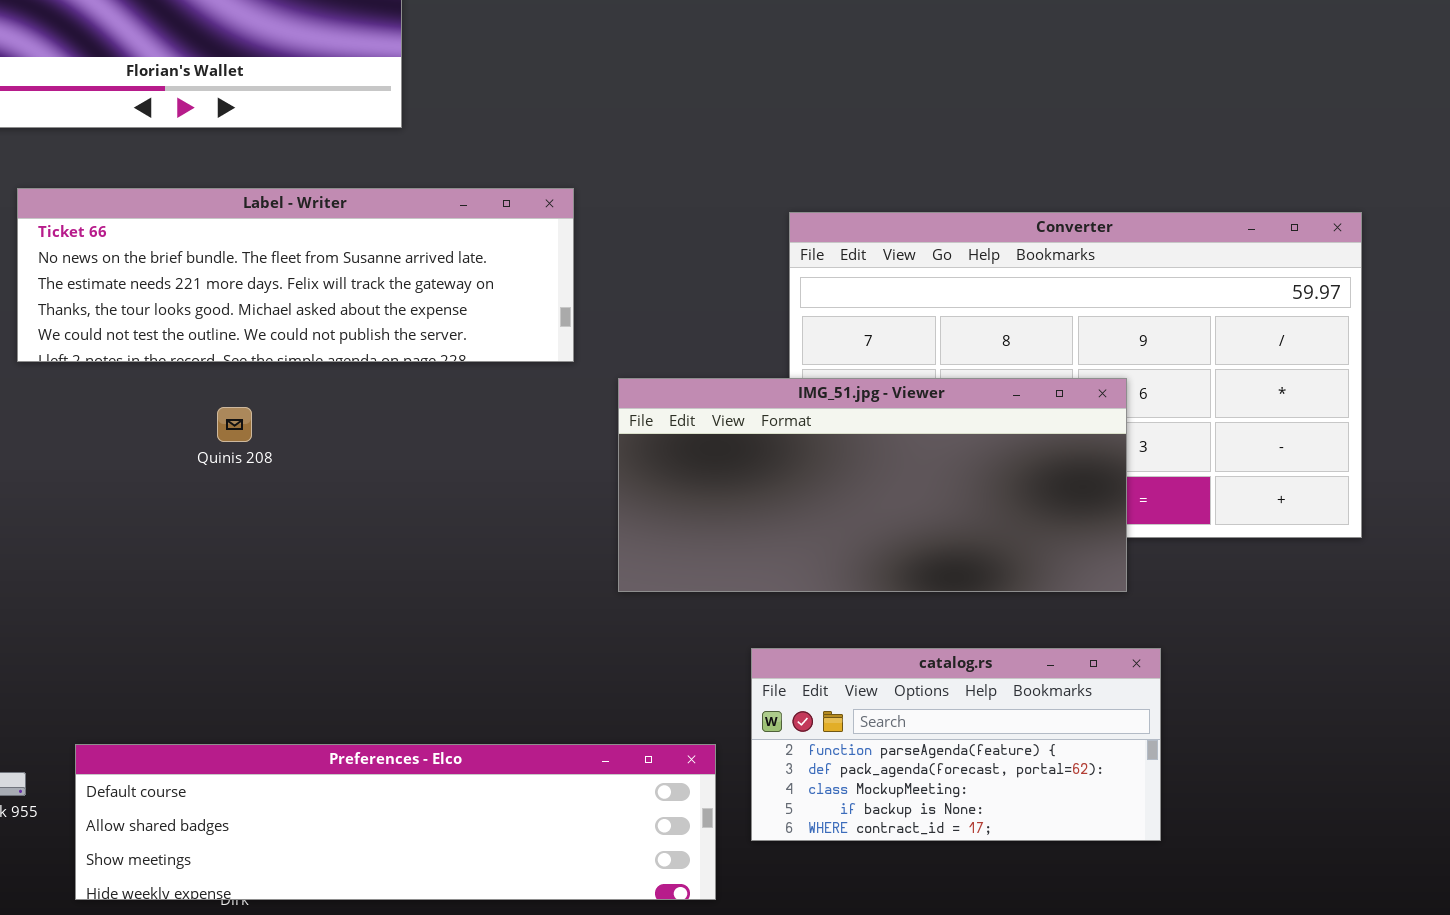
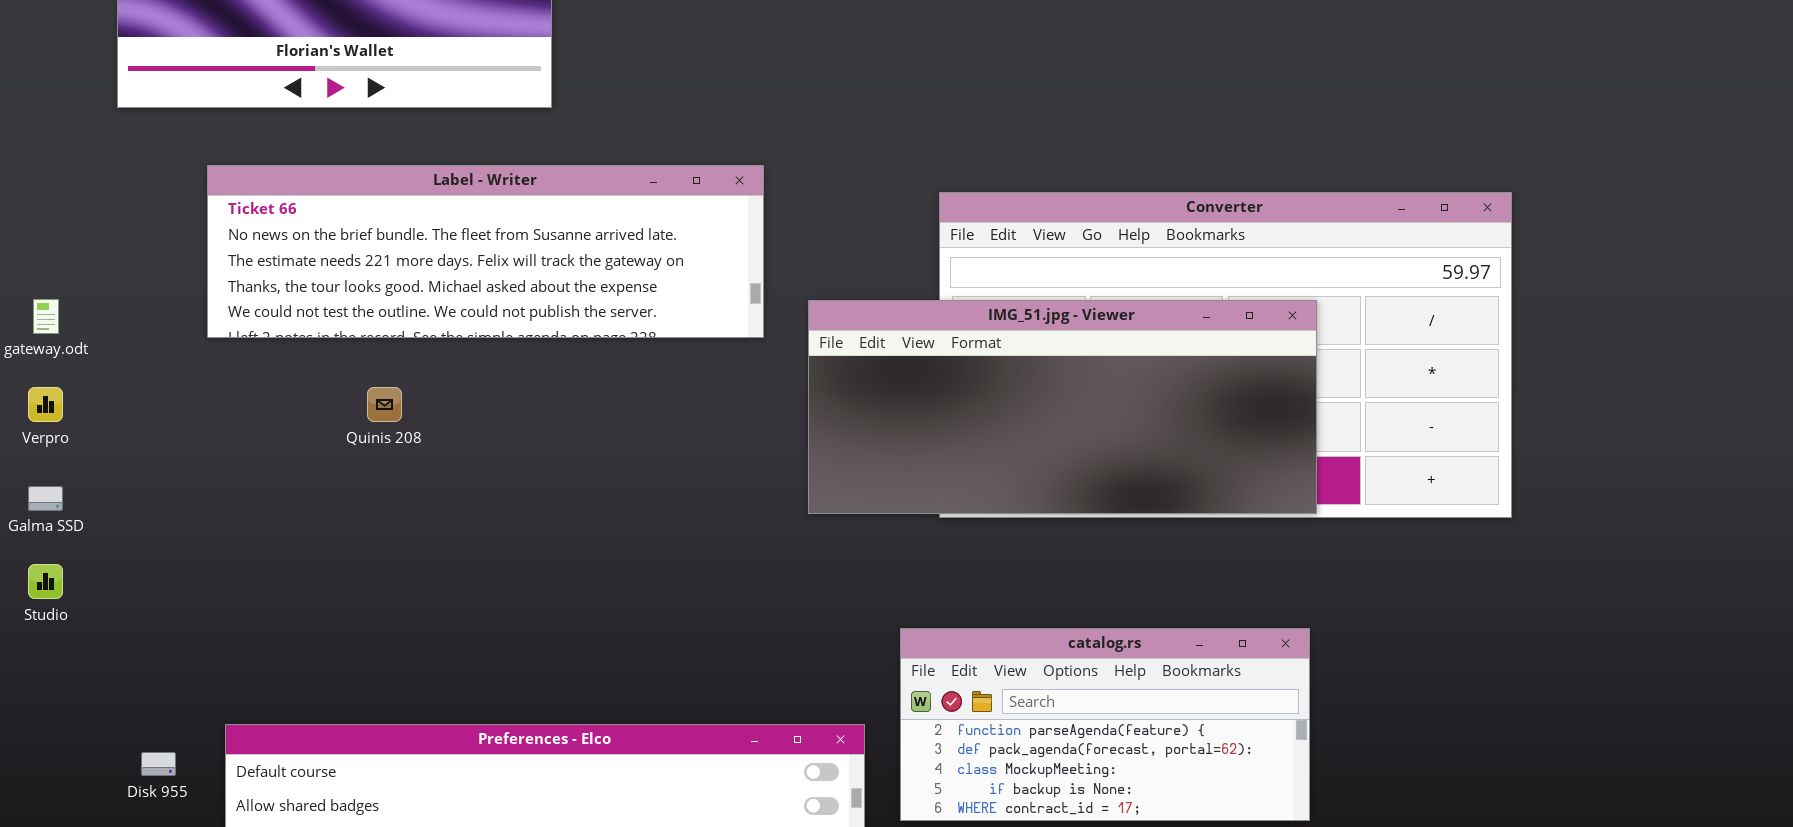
Label - Writer: [17,188,574,362] -> [207,165,764,338], moved
IMG_51.jpg - Viewer: [618,378,1127,592] -> [808,300,1317,514], moved

